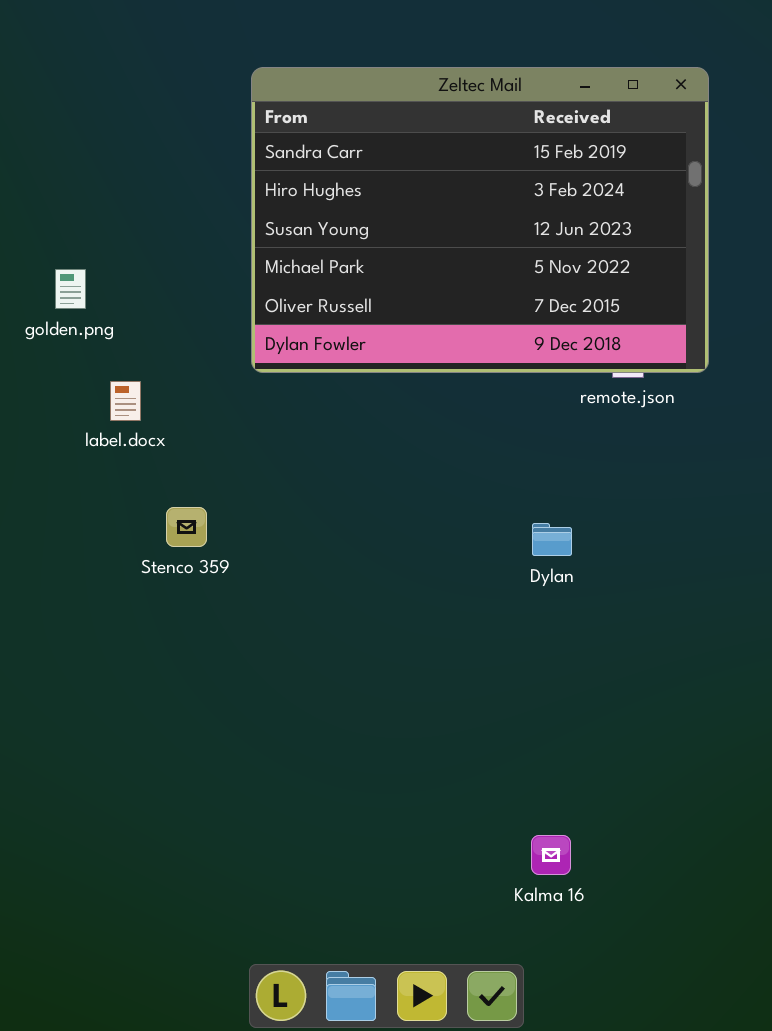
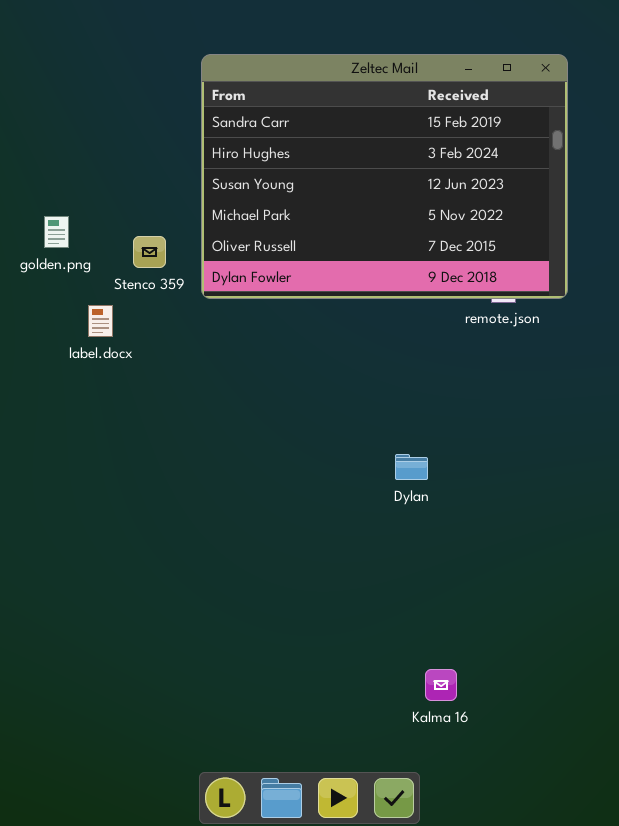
Stenco 359: [166,507,207,547] -> [133,236,166,268], moved
Dylan: [532,523,572,556] -> [395,454,428,480], moved

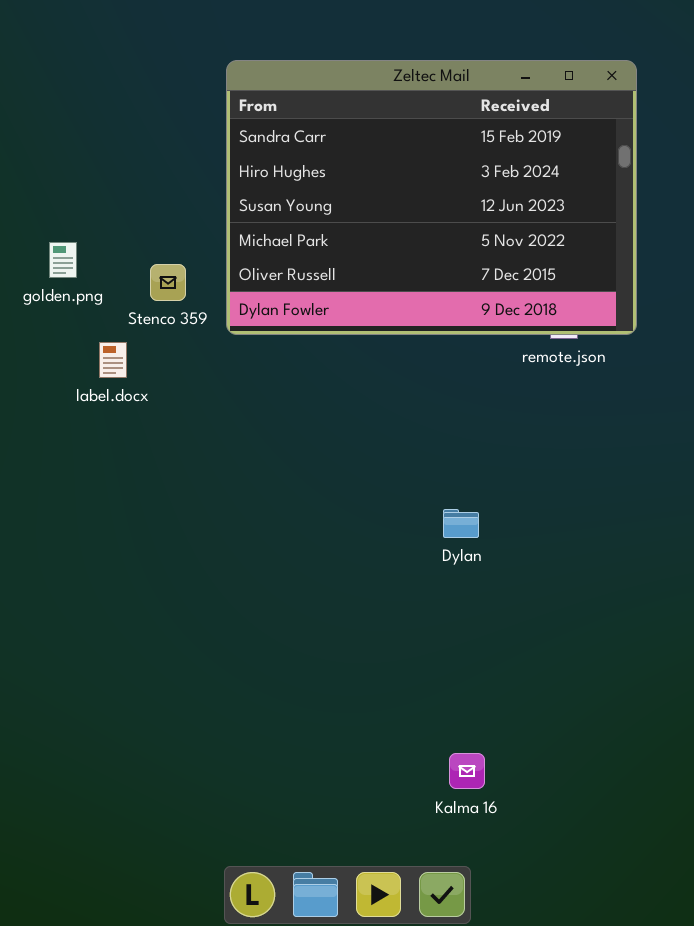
Kalma 16: [425,669,457,701] -> [449,753,485,789], moved

